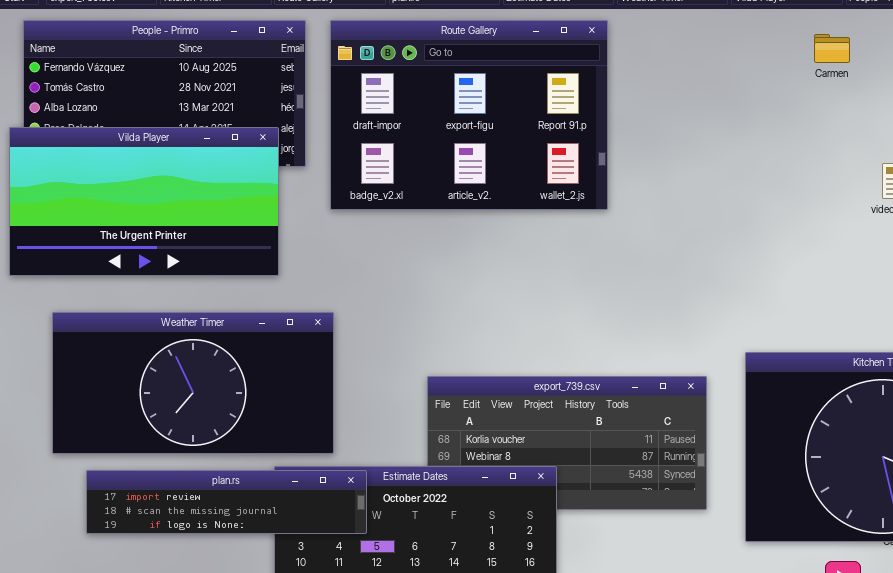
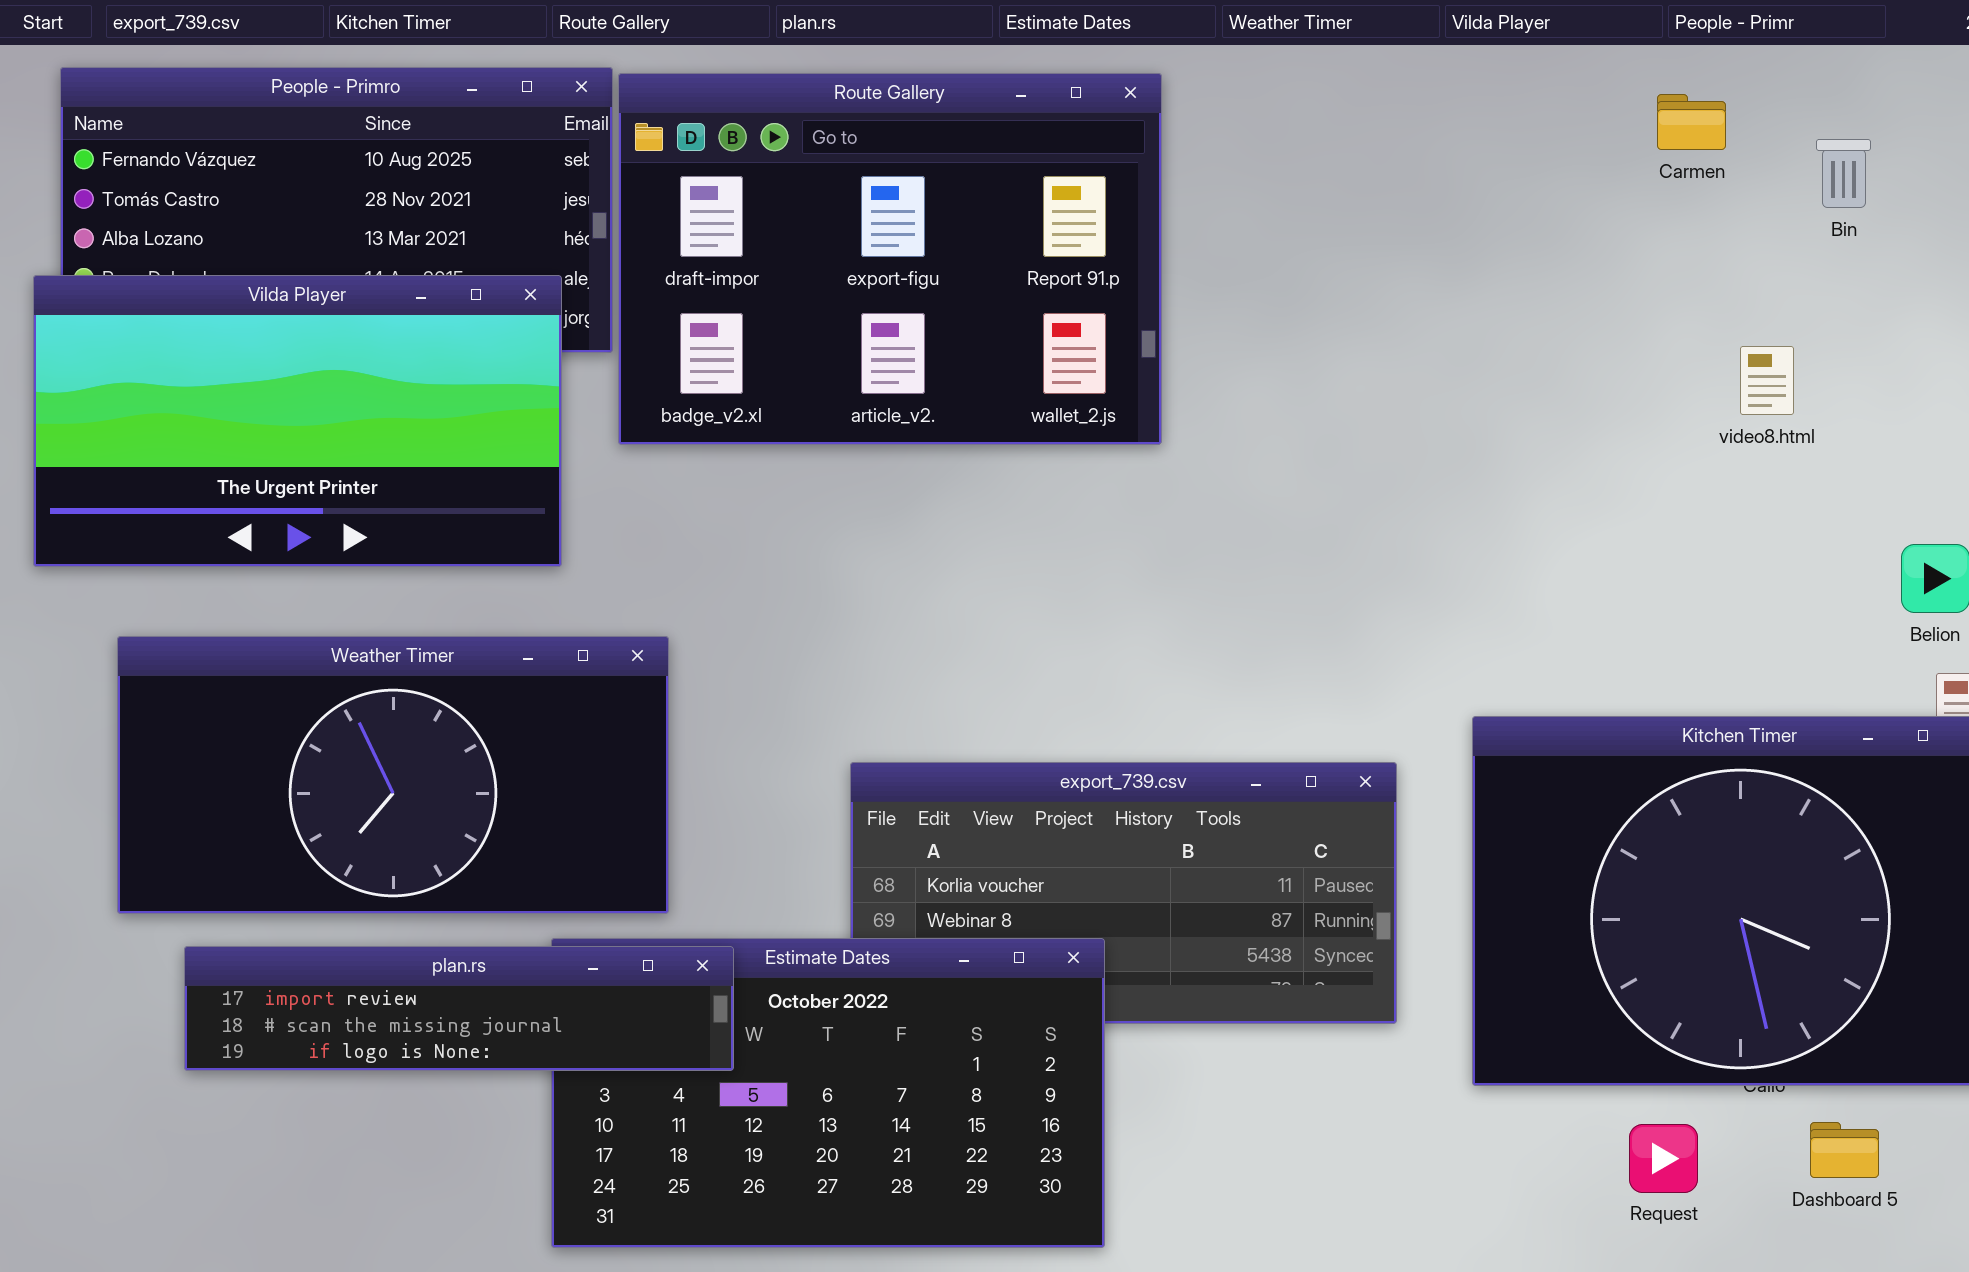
Route Gallery: [330,20,608,210] -> [618,73,1162,445], moved
Carmen: [814,34,850,63] -> [1657,94,1726,150], moved

